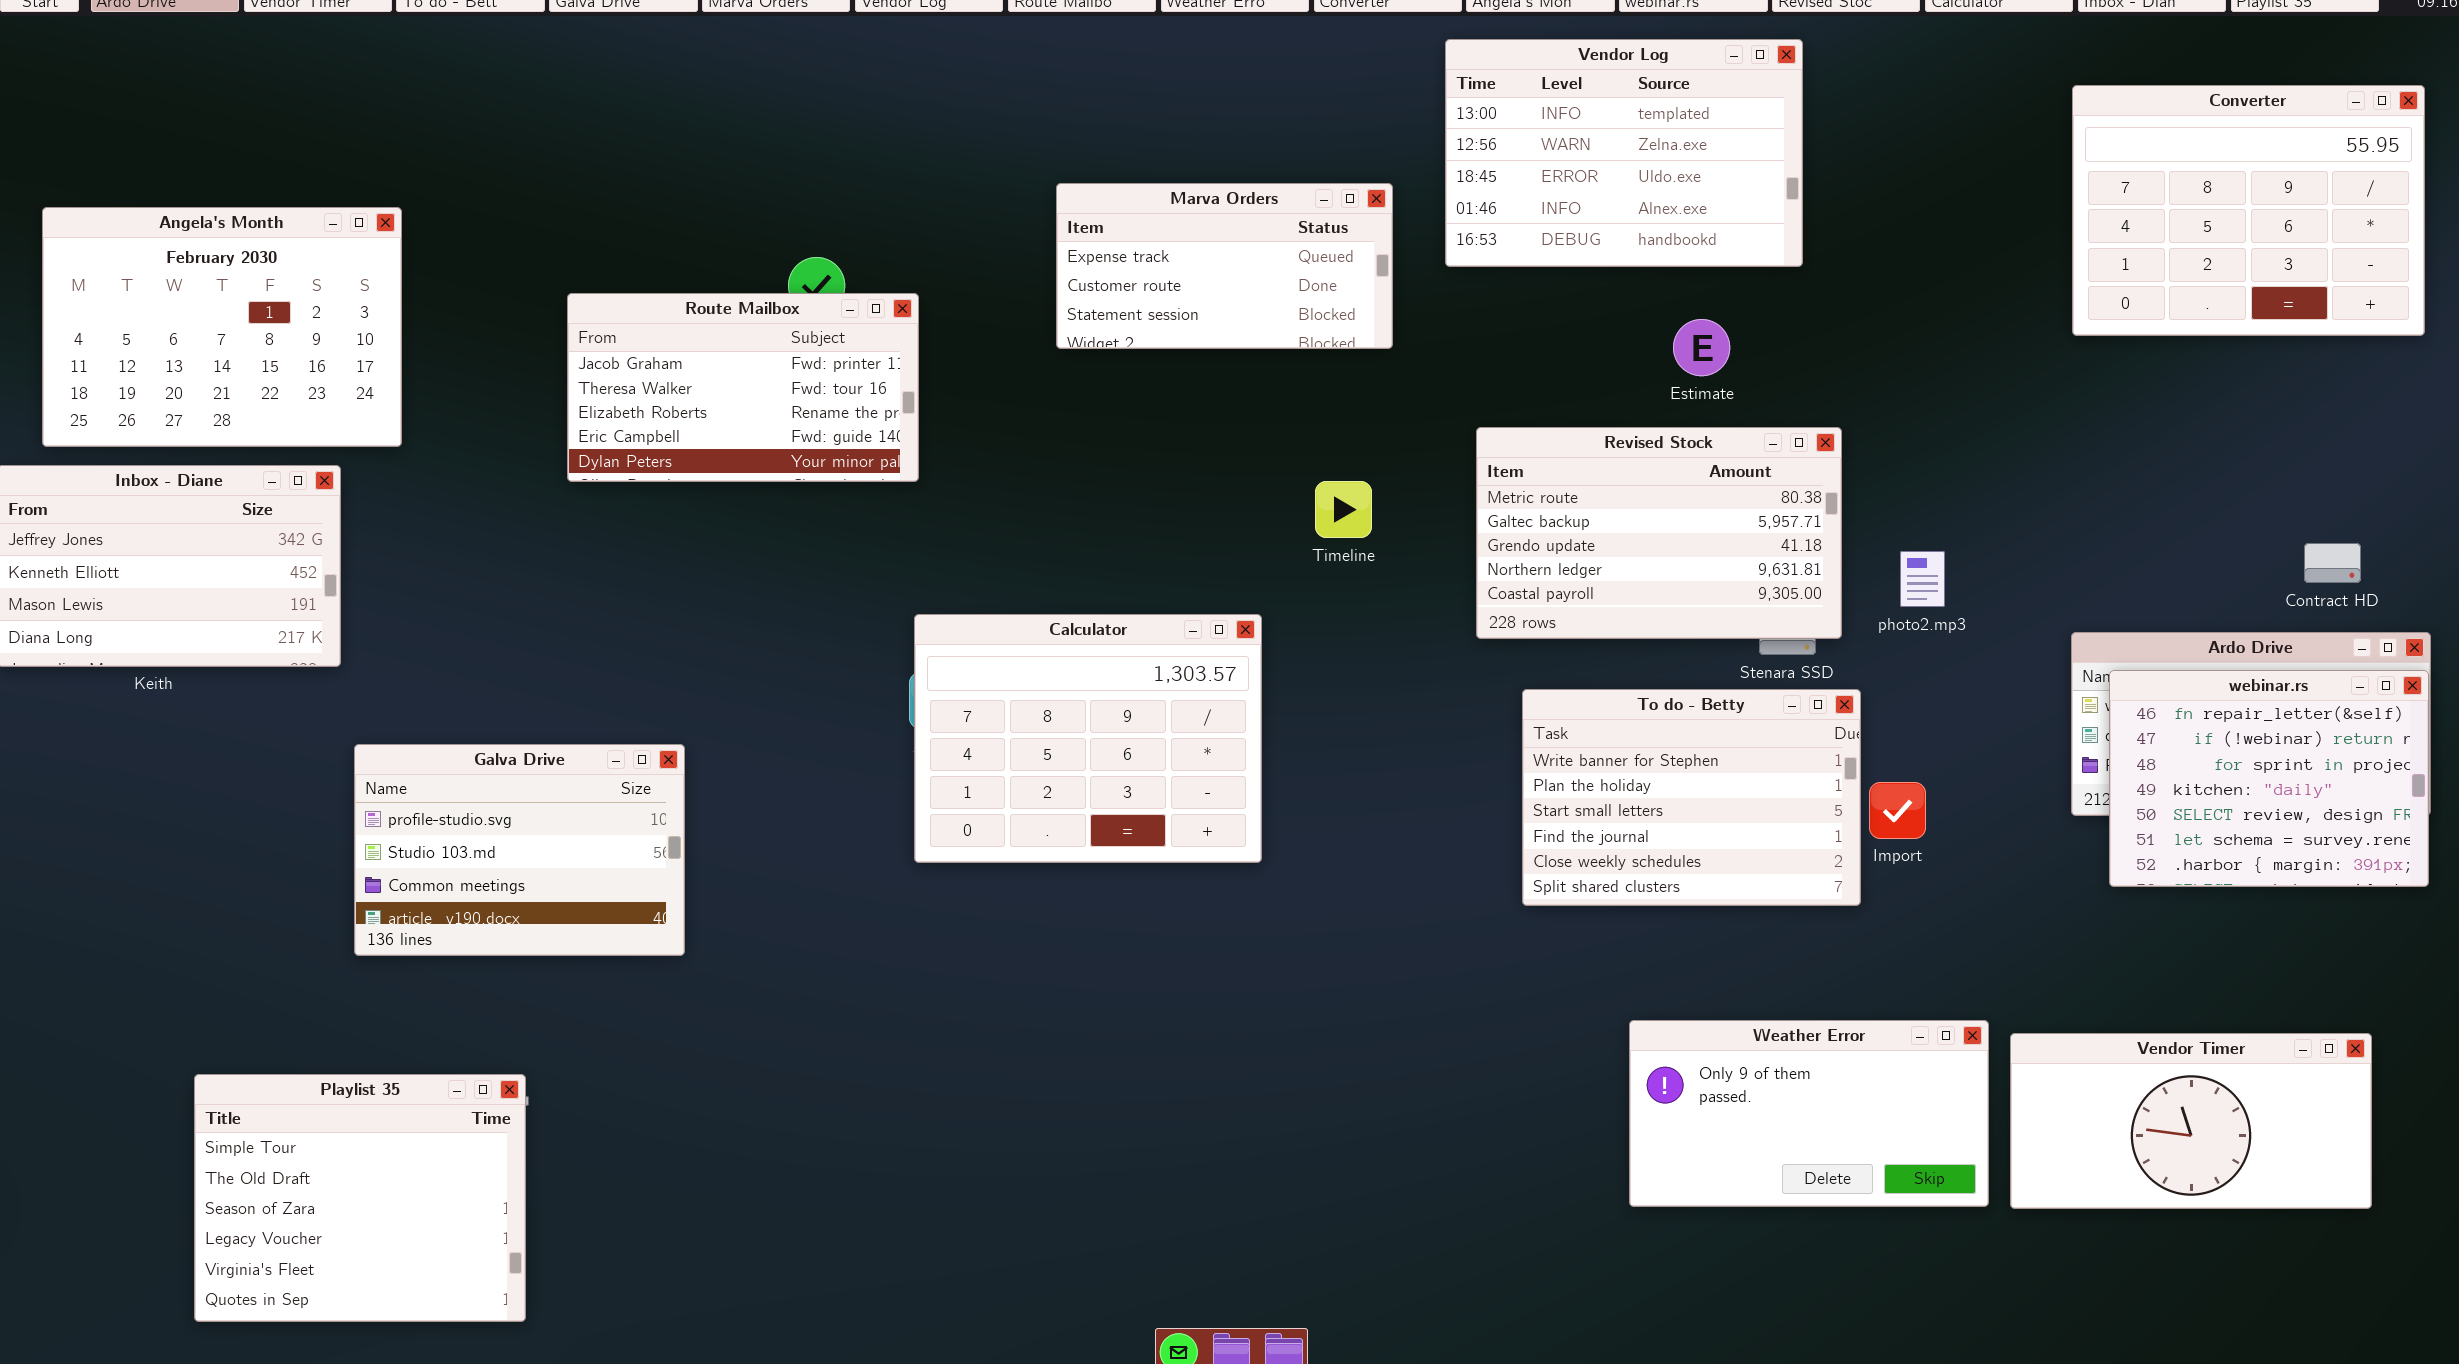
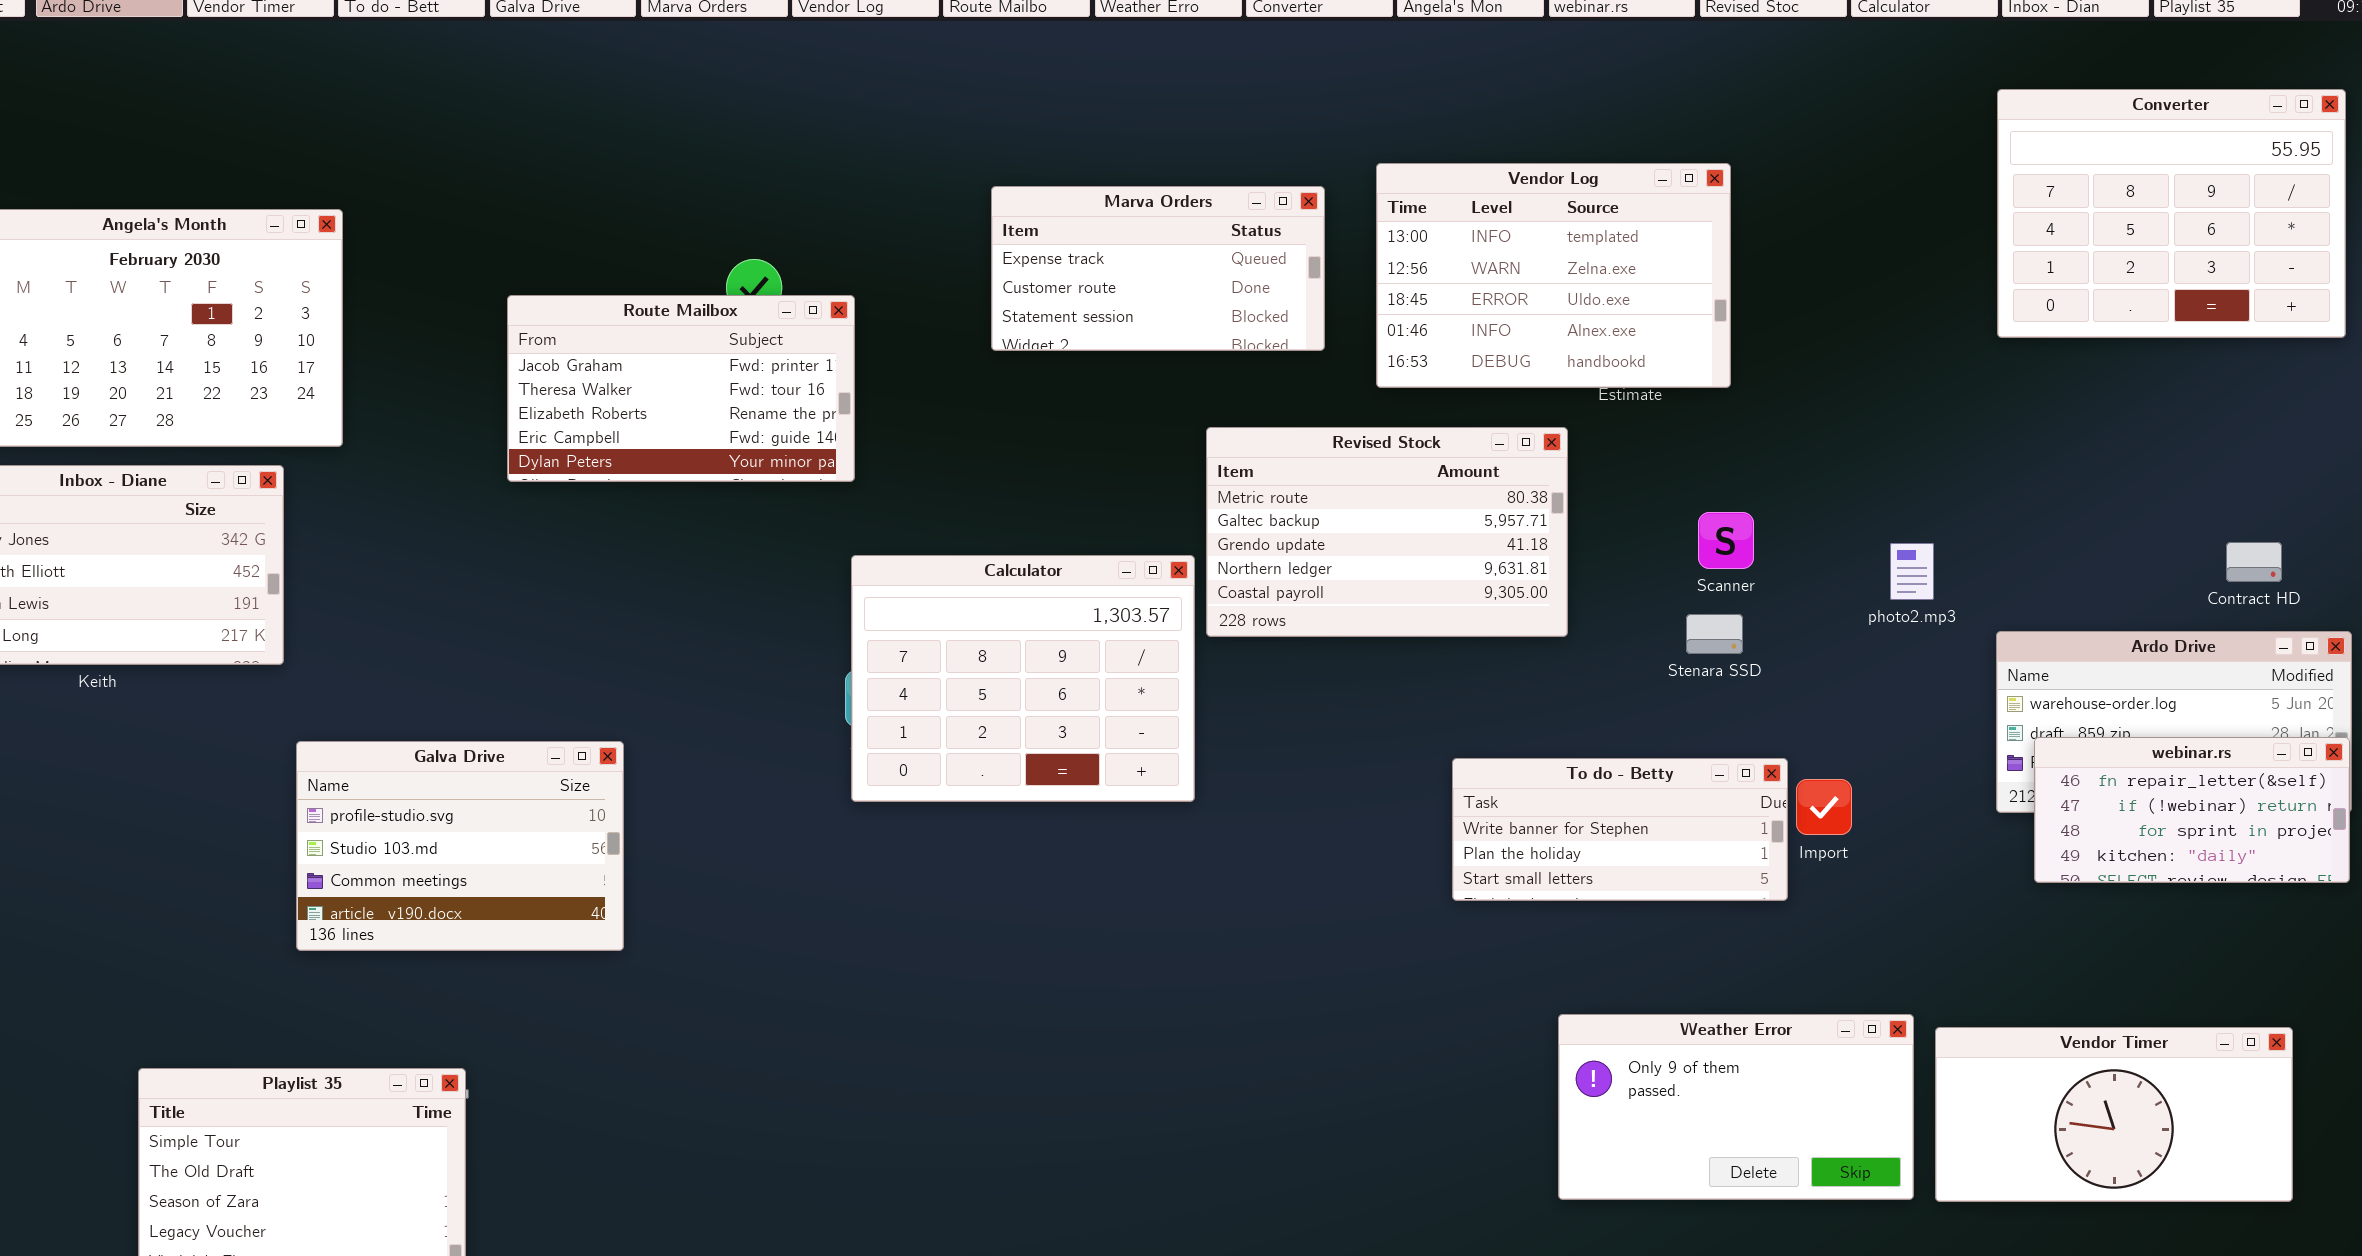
Vendor Log: [1445,39,1803,267] -> [1376,163,1731,388], moved
Revised Stock: [1476,427,1842,639] -> [1206,427,1568,637], moved
photo2.mp3: [1900,551,1945,607] -> [1890,543,1934,600], moved
Calculator: [914,614,1262,863] -> [851,555,1195,802], moved
webinar.rs: [2109,670,2429,887] -> [2034,737,2350,883], resized
To do - Betty: [1522,689,1861,906] -> [1452,758,1788,901], resized

